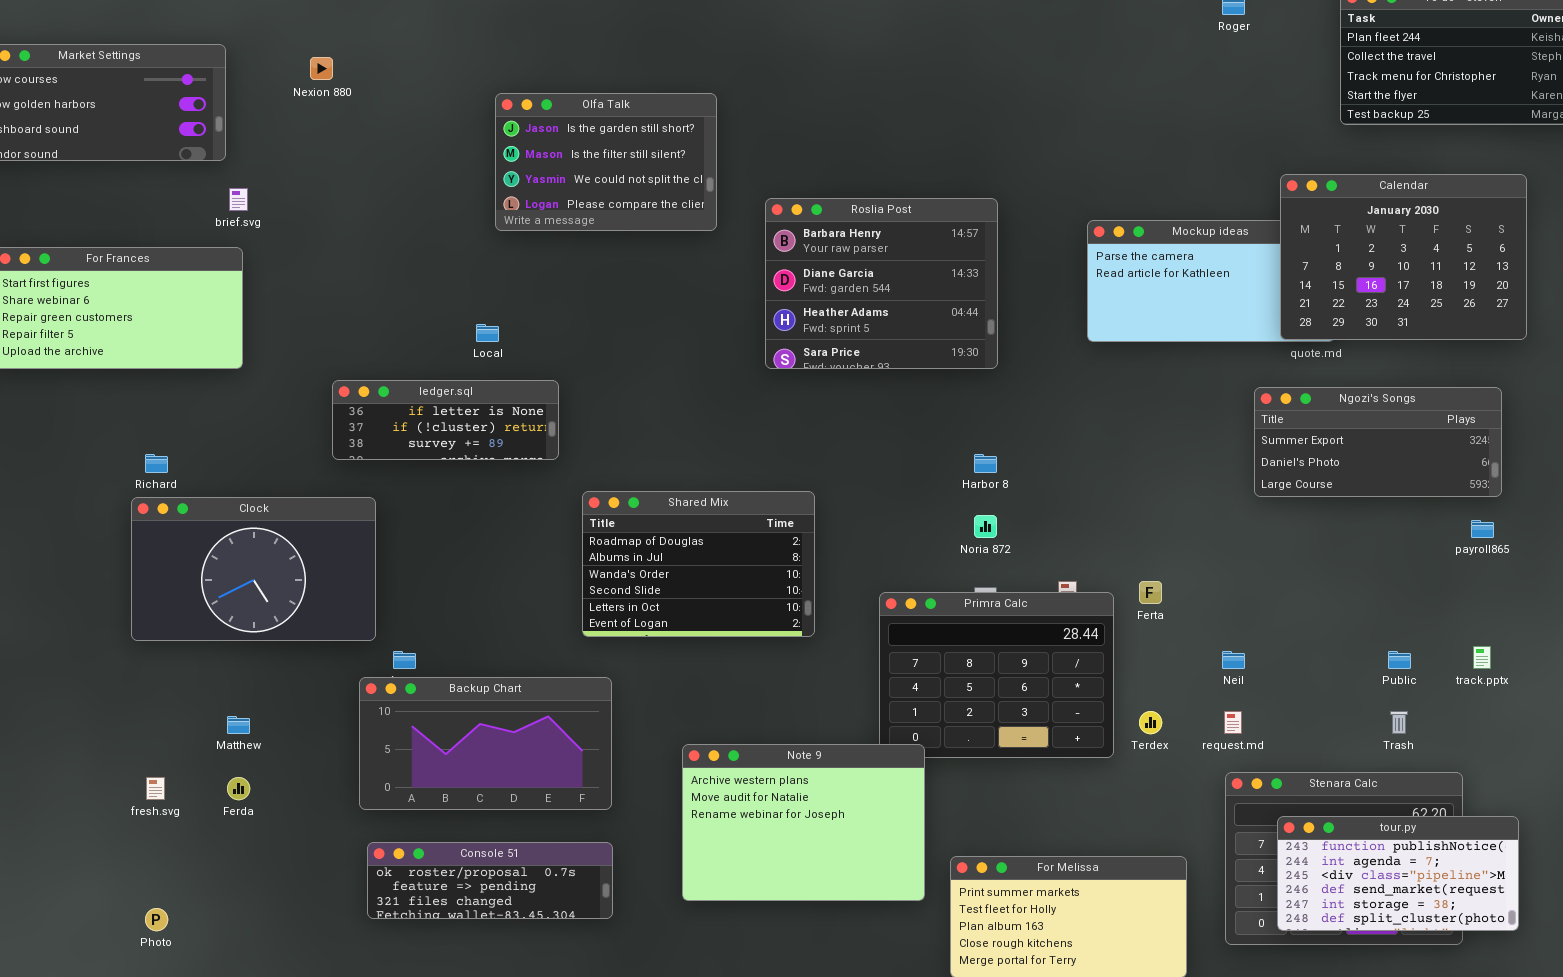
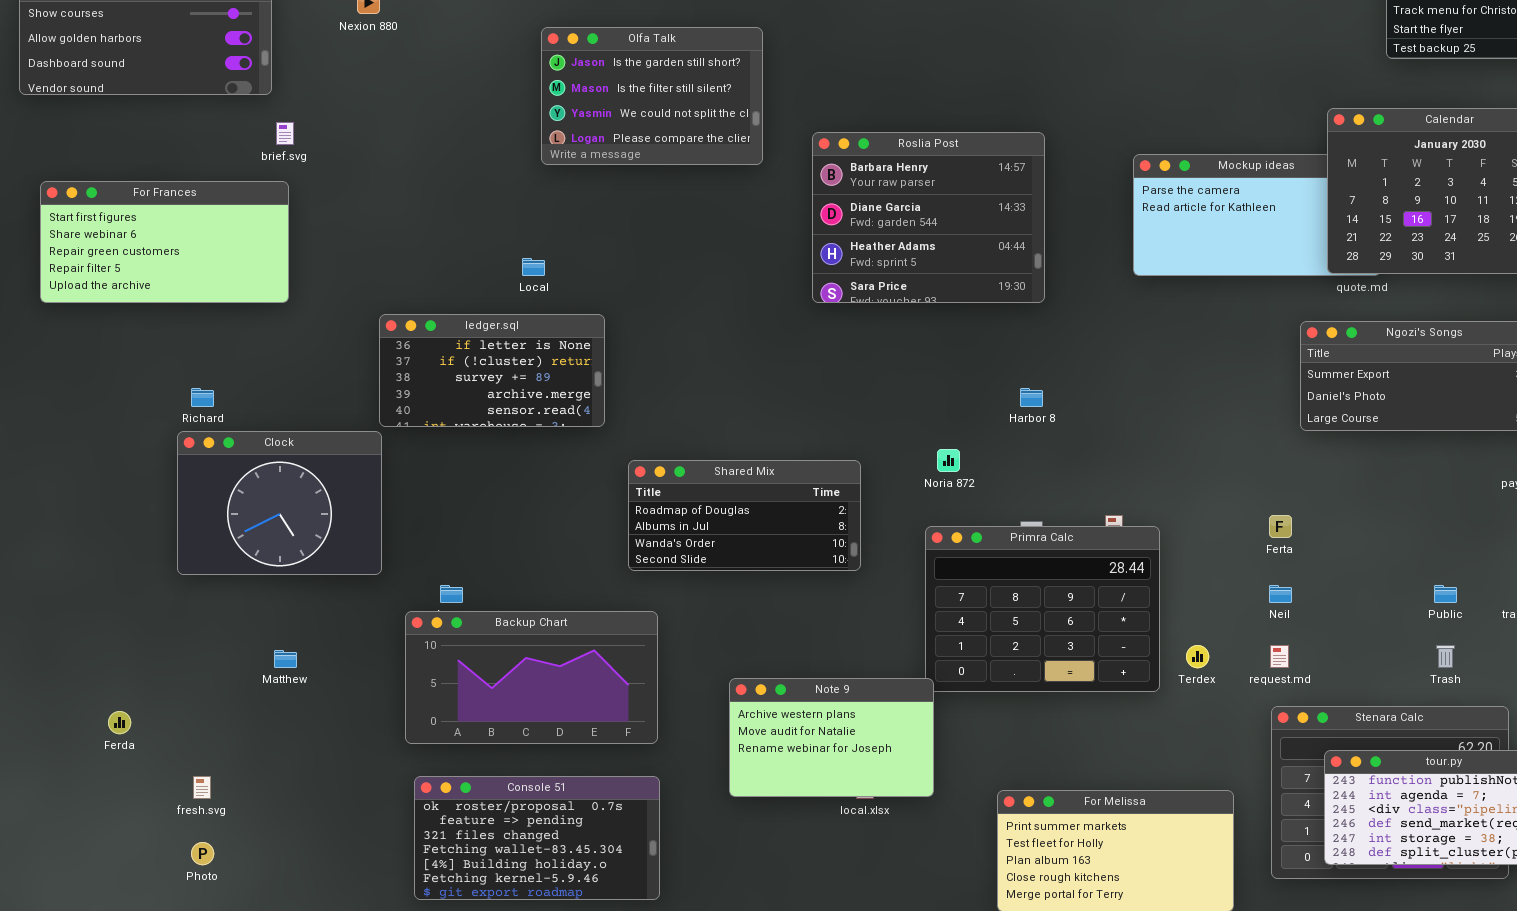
ledger.sql: [332,380,559,460] -> [379,314,605,427], resized
Shared Mix: [582,491,815,637] -> [628,460,861,571], resized
Clock: [131,497,376,641] -> [177,431,382,575], resized
Noria 872: [974,515,997,538] -> [937,449,960,472], moved
Ferta: [1139,581,1162,604] -> [1269,515,1292,538], moved
Note 9: [682,744,925,901] -> [729,678,934,797], resized
fresh.svg: [146,777,165,800] -> [193,776,211,799], moved
Ferda: [227,777,250,800] -> [108,711,131,734], moved
Console 51: [367,842,613,919] -> [414,776,660,900], resized

